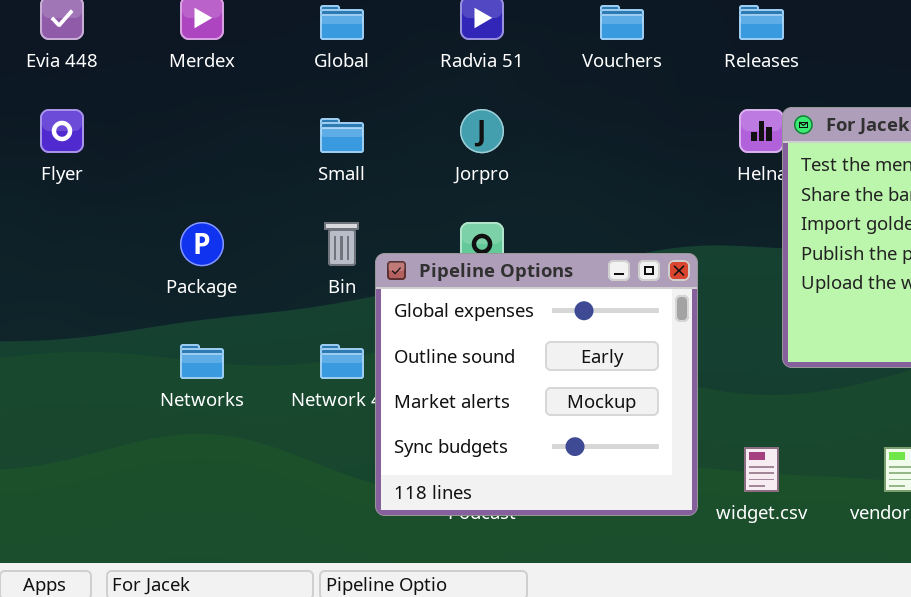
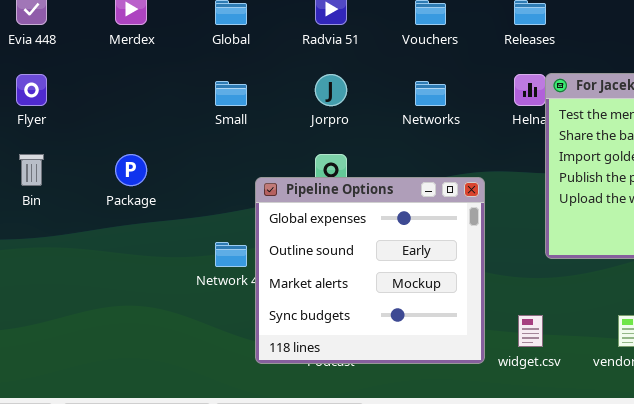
Bin: [324,222,359,266] -> [19,154,44,186], moved
Networks: [180,344,224,379] -> [415,81,446,106], moved

